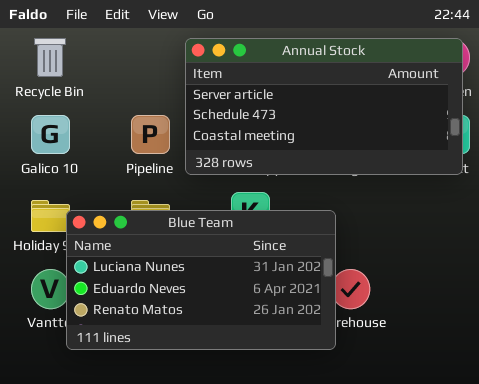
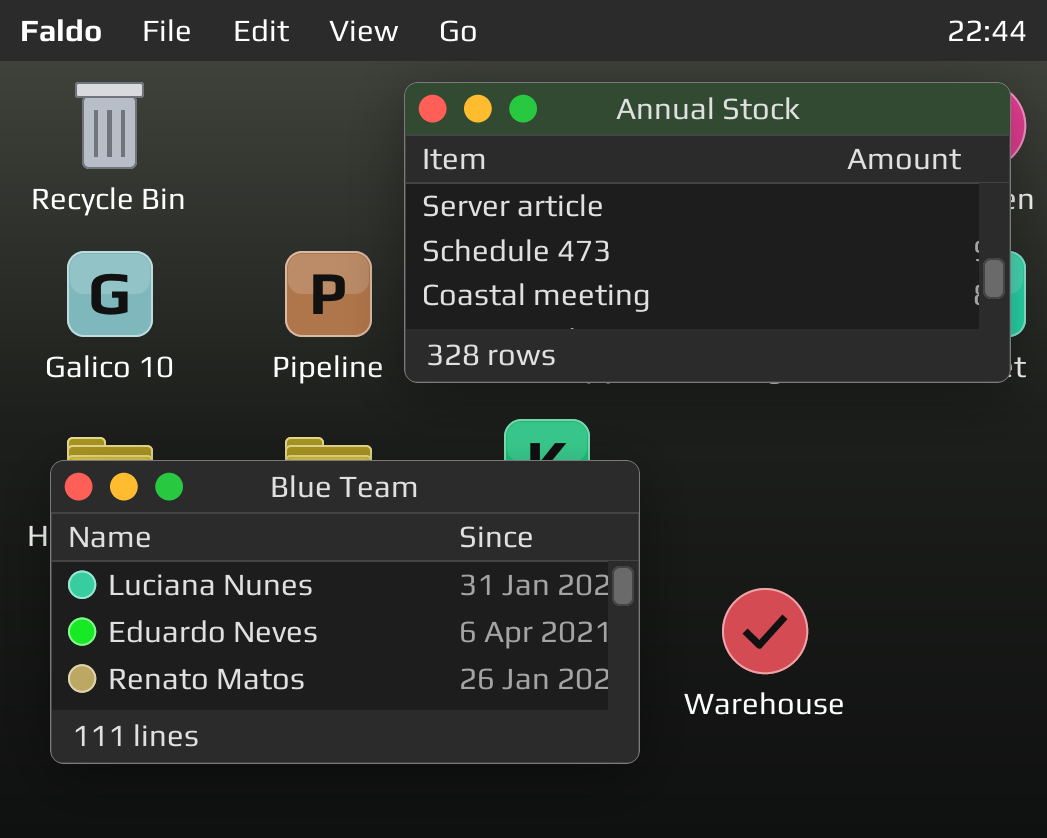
Blue Team: [66,210,336,350] -> [50,460,640,764], moved

